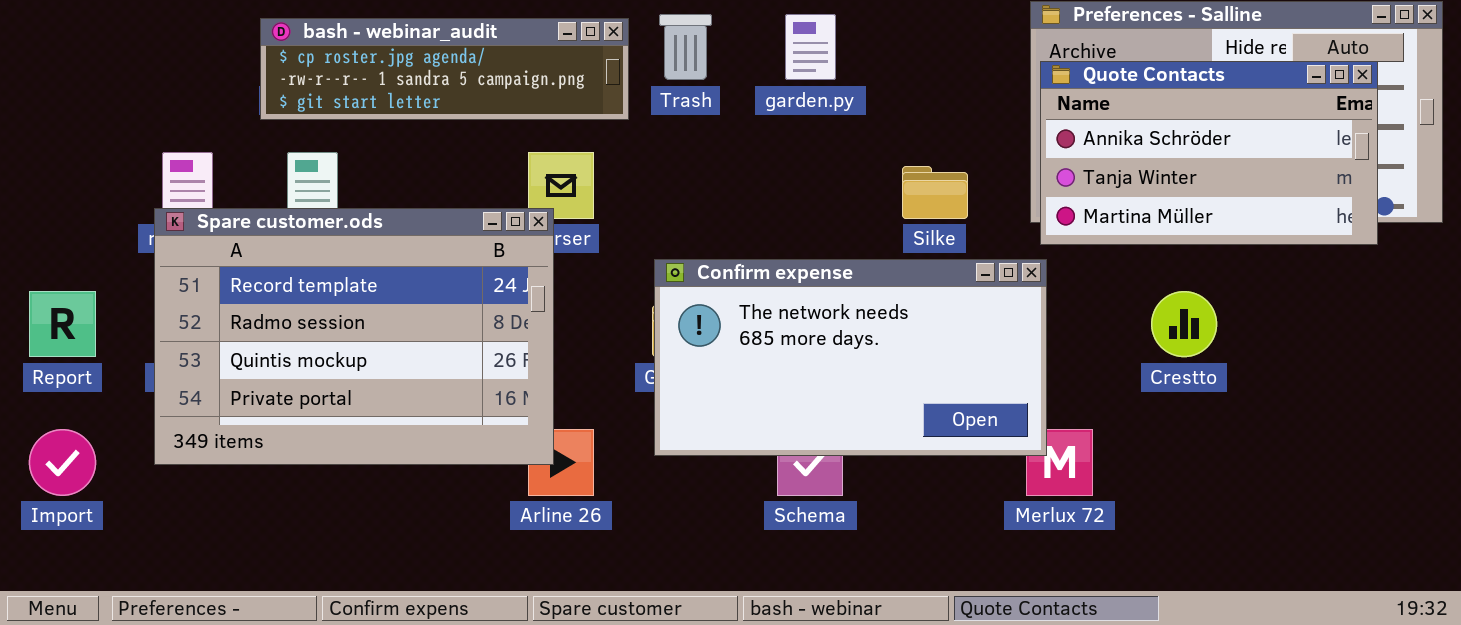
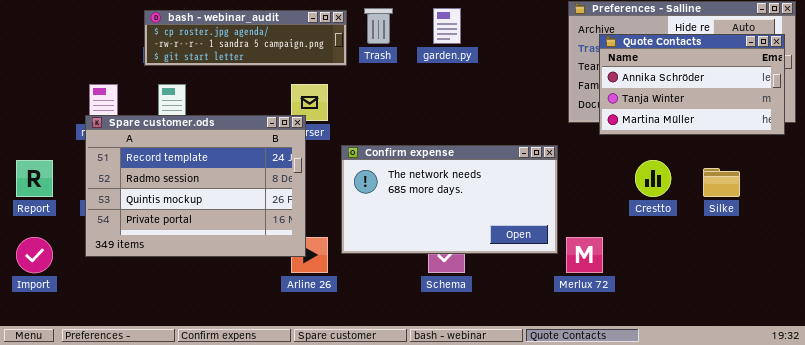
Quote Contacts: [1040,61,1378,245] -> [599,34,785,135], moved
Silke: [902,166,968,219] -> [703,168,740,197], moved
Confirm expense: [654,259,1047,456] -> [341,145,558,254], moved

